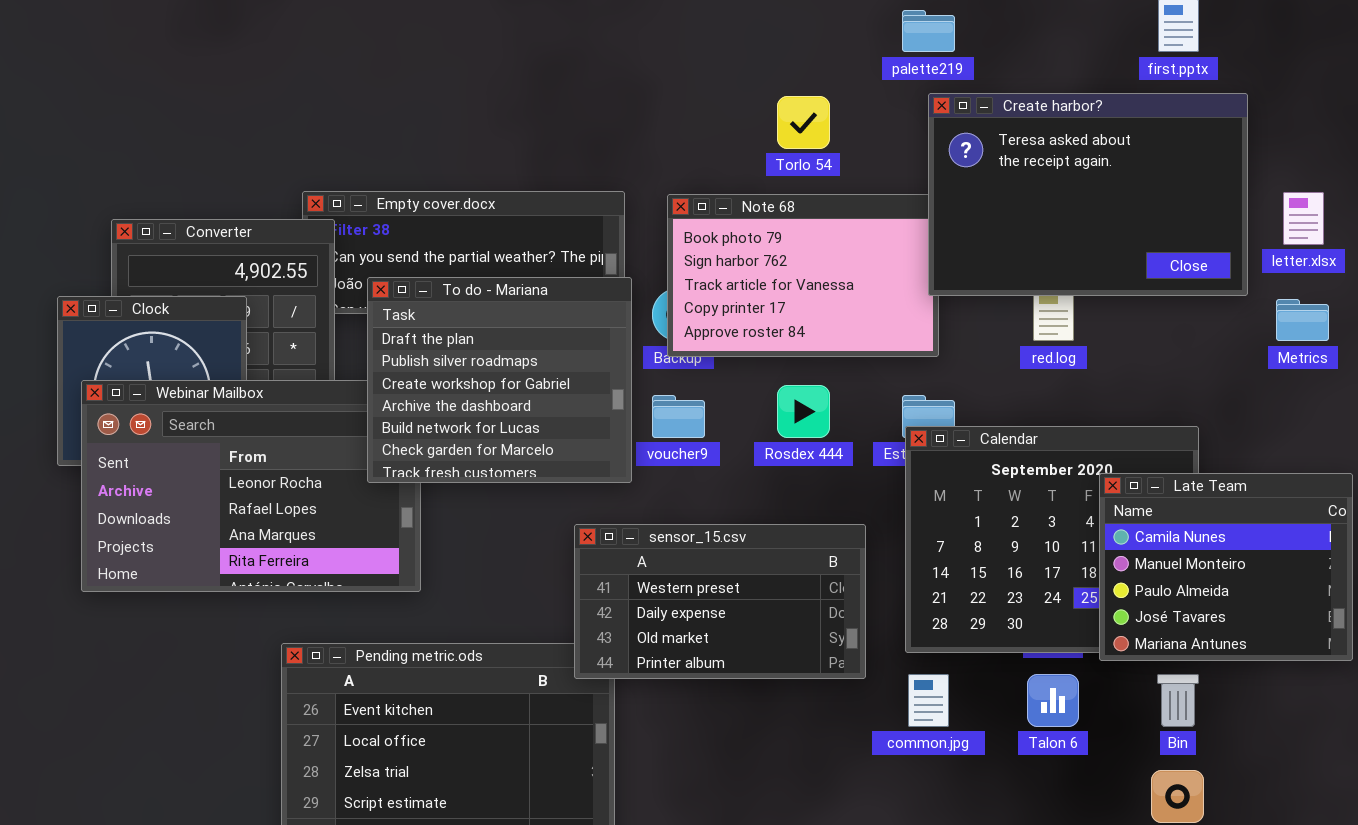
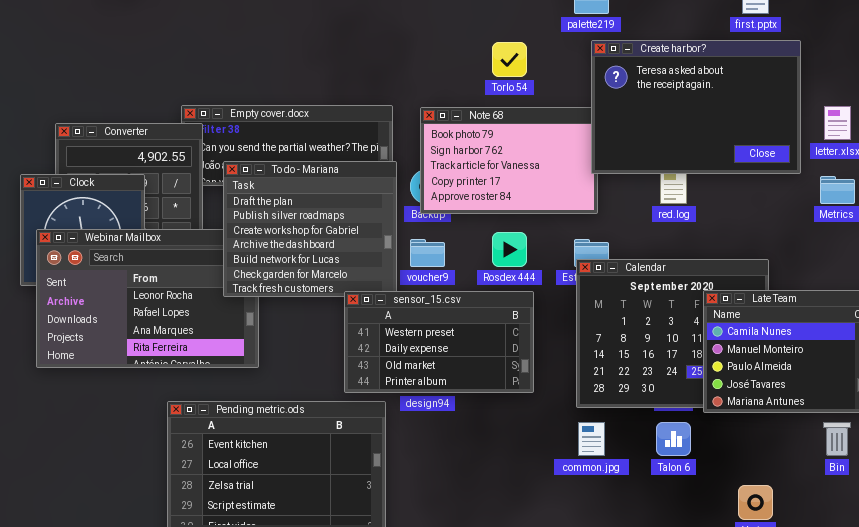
sensor_15.csv: [574,524,866,679] -> [344,291,534,393], moved
Bin: [1157,674,1199,727] -> [823,422,851,456], moved

